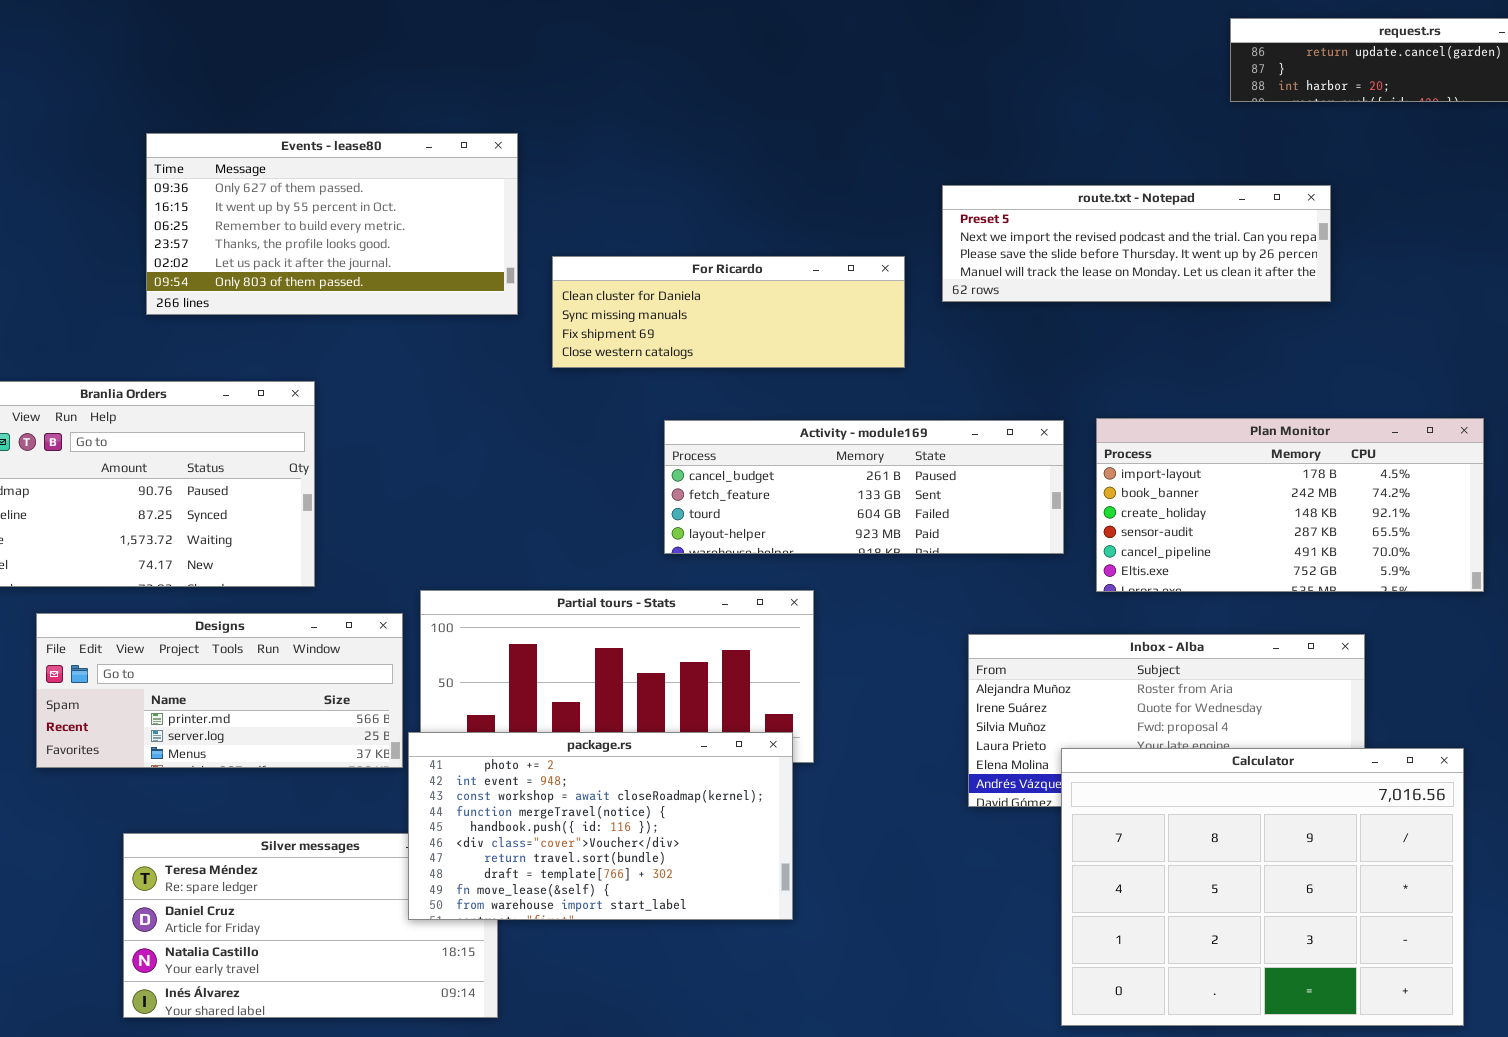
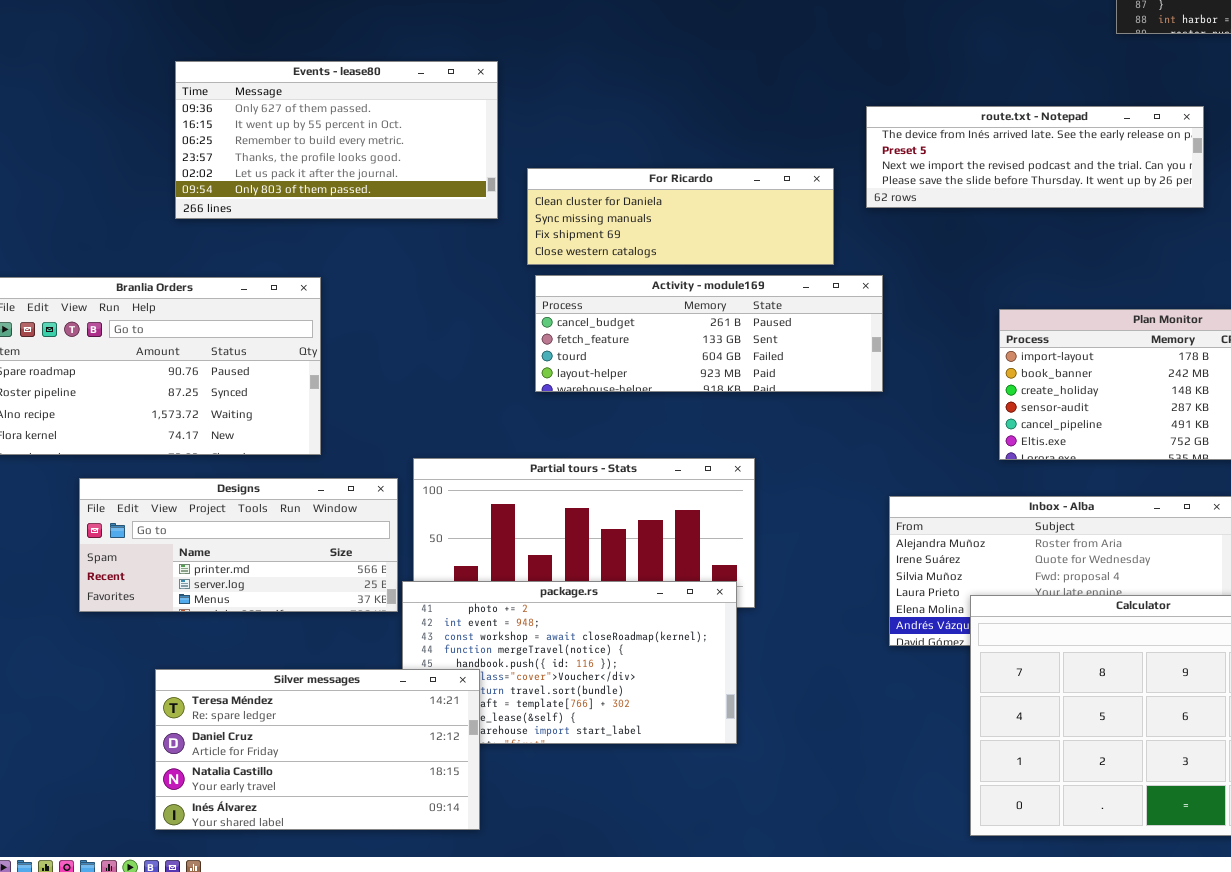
route.txt - Notepad: [942,185,1331,302] -> [866,106,1204,208], scrolled up 1 row
Activity - module169: [664,420,1064,554] -> [535,275,883,392], moved
Silver messages: [123,833,498,1018] -> [155,669,480,830], raised

